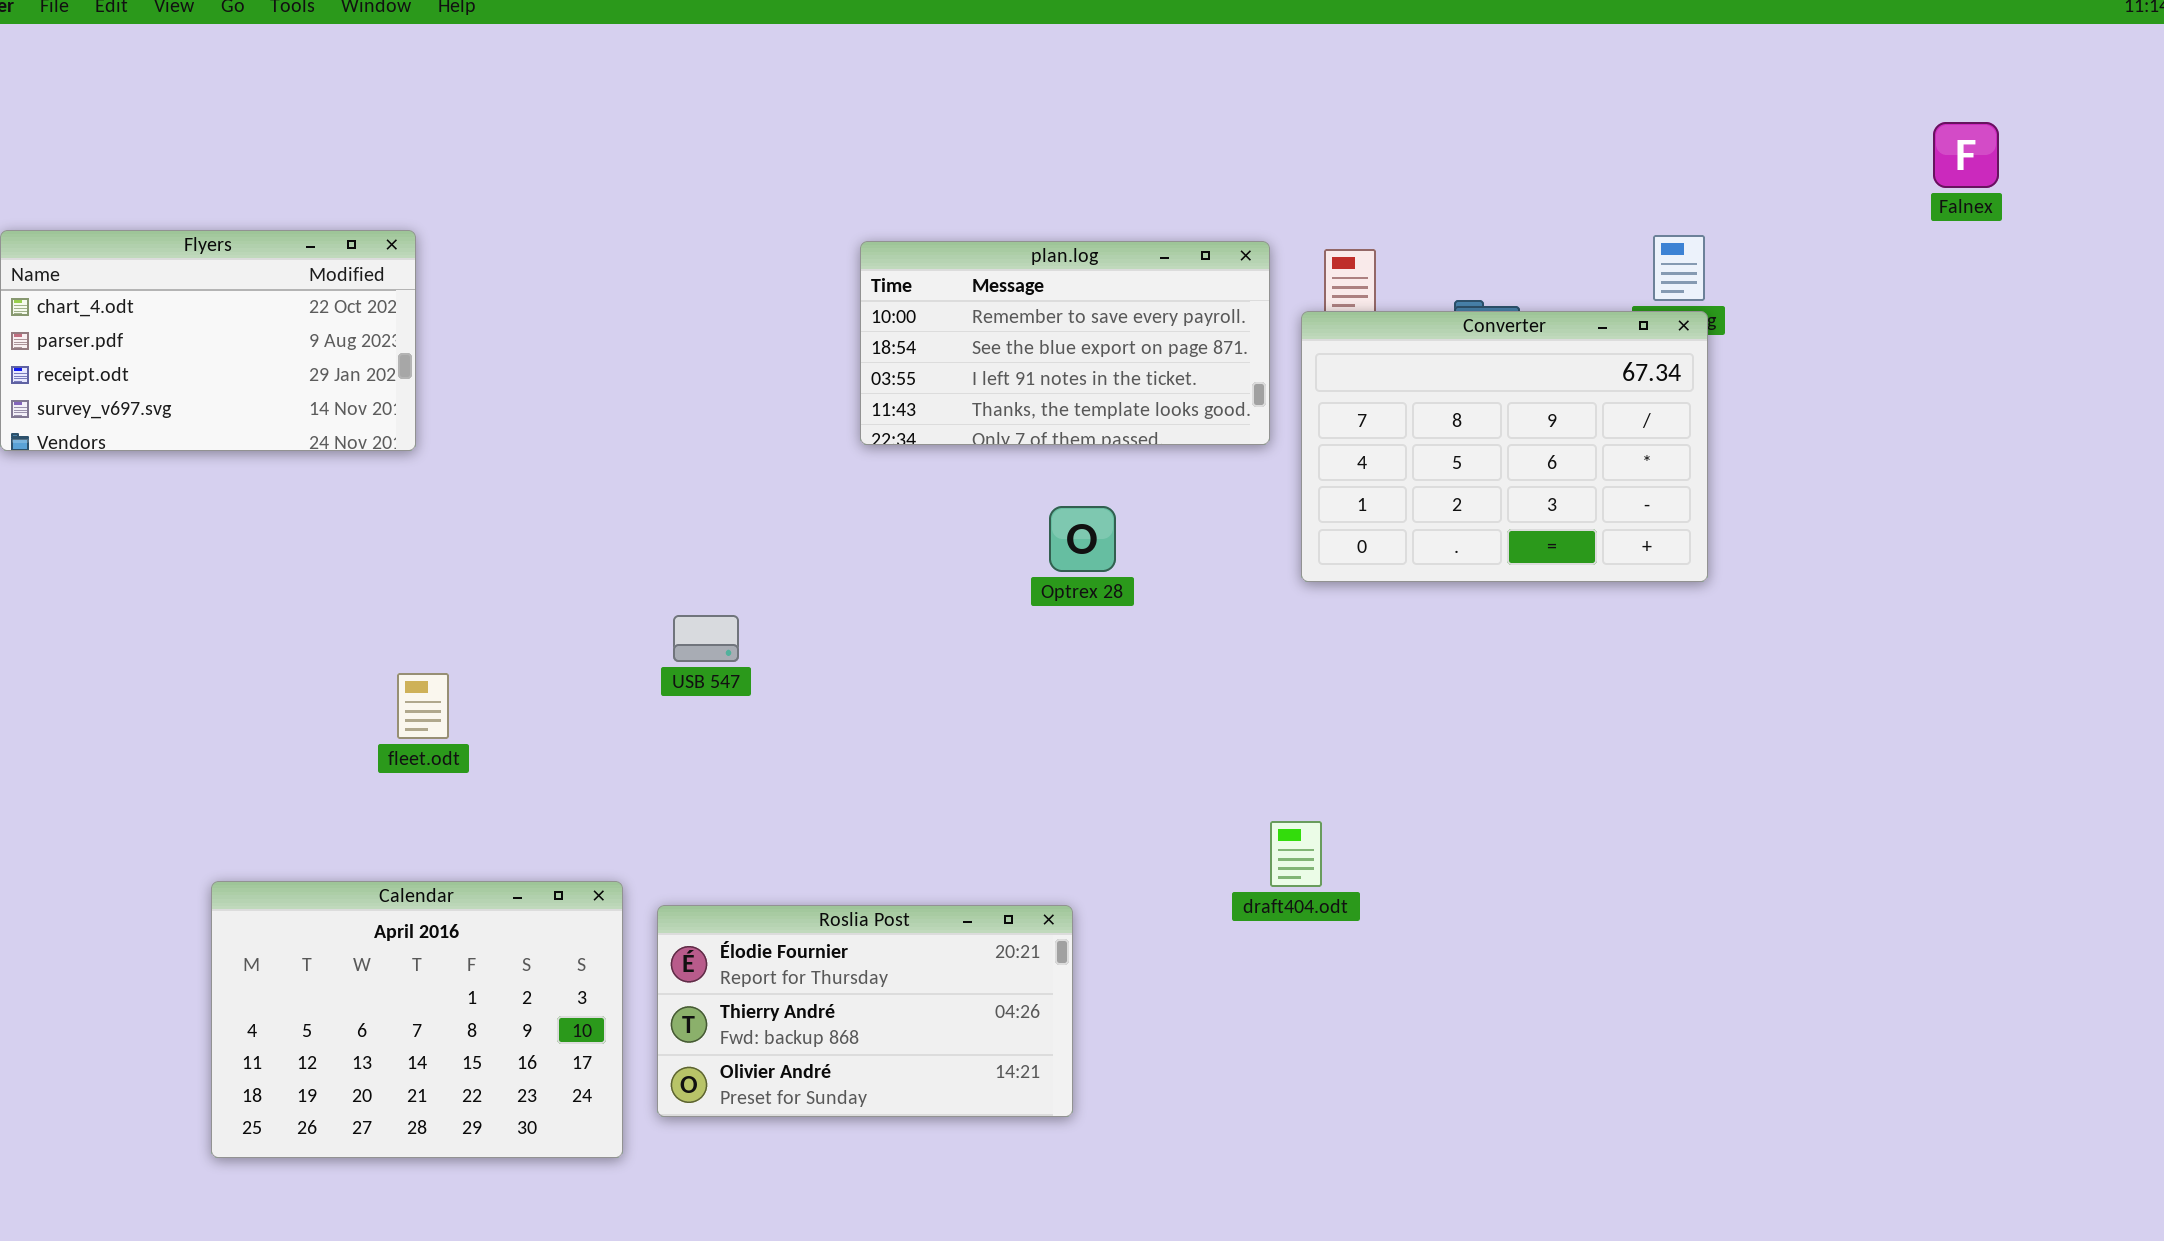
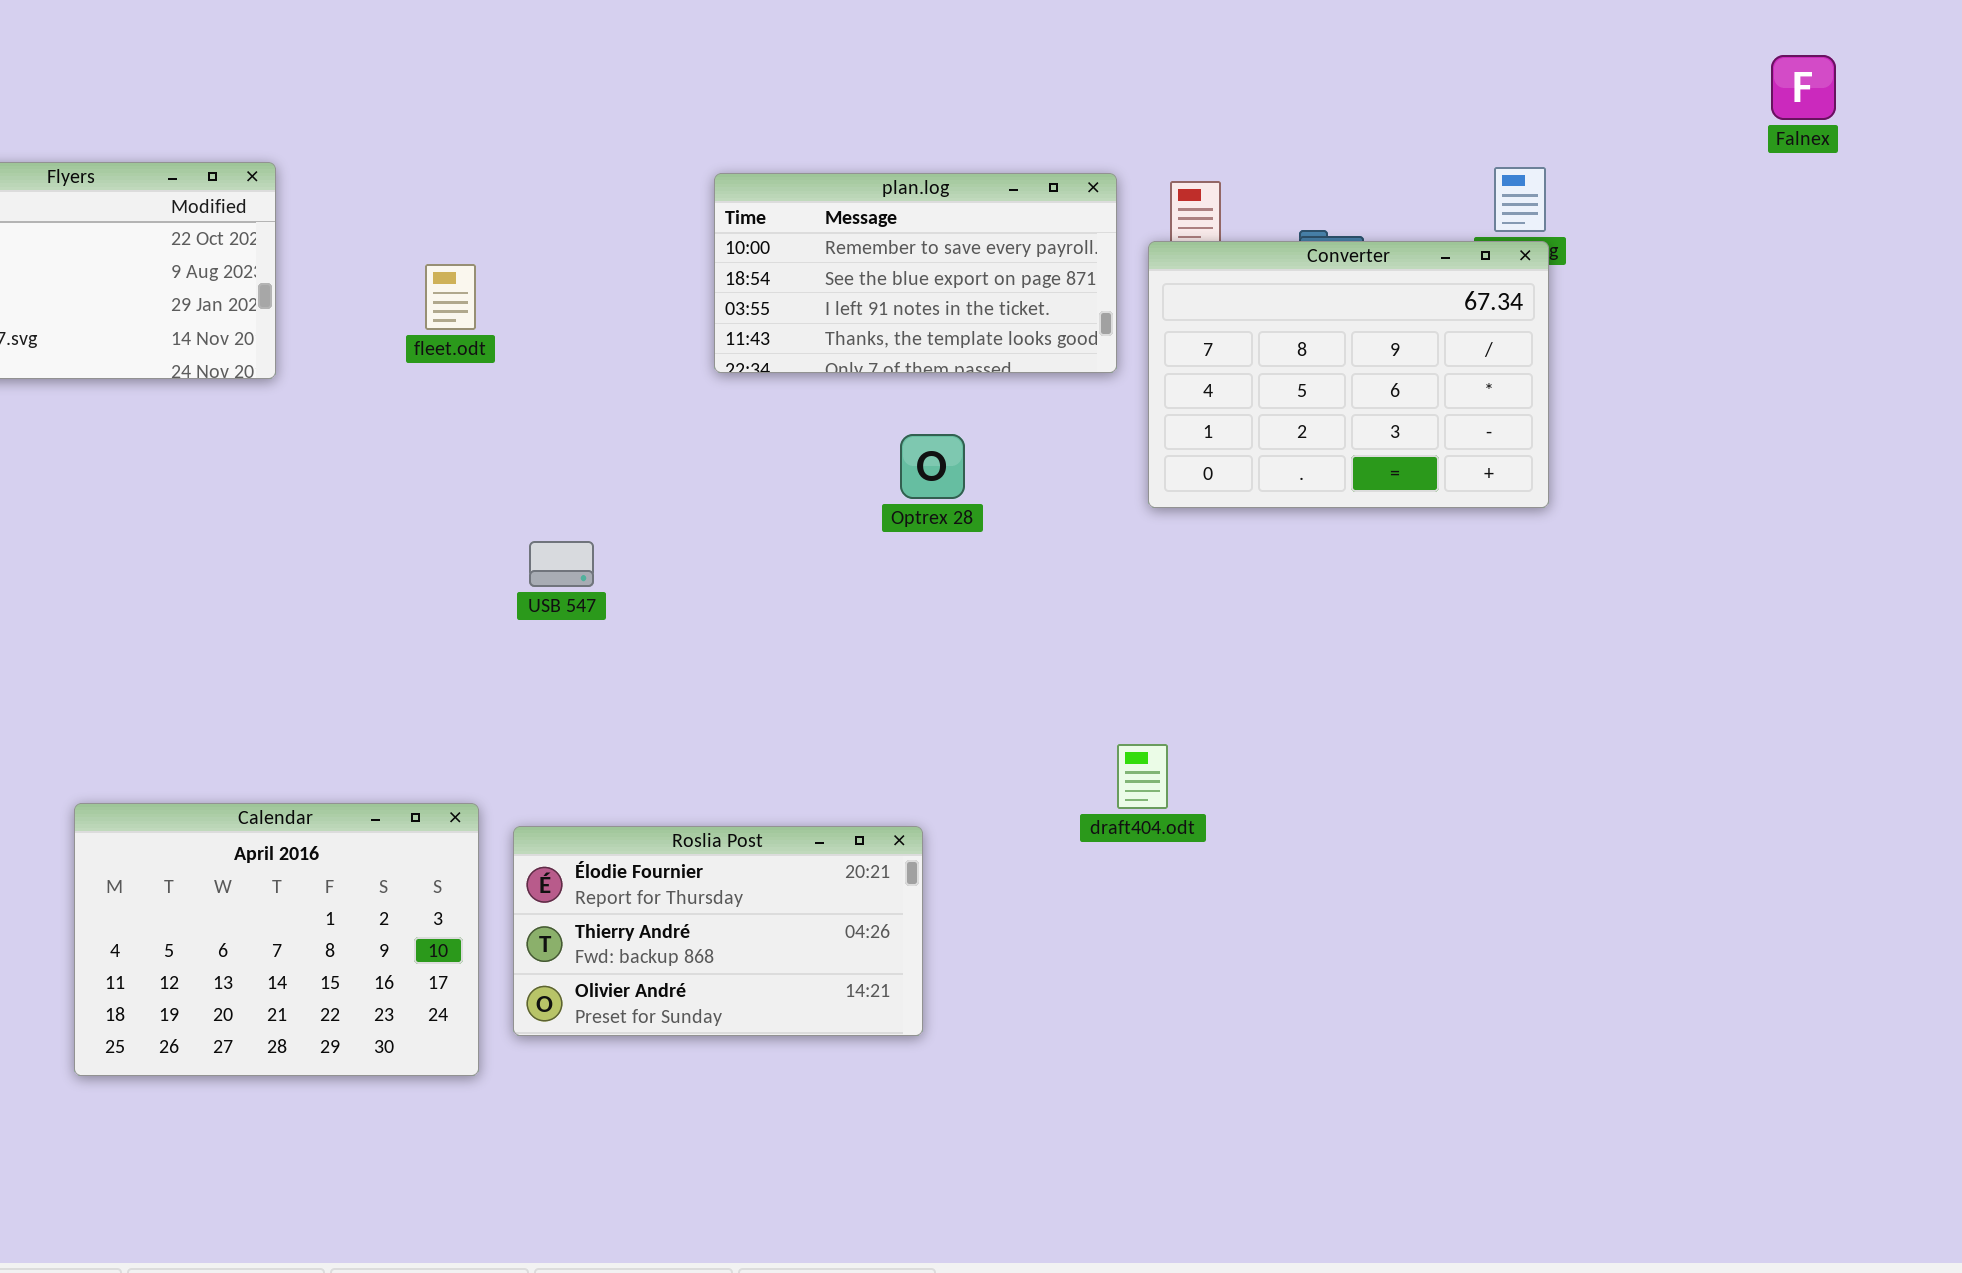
fleet.odt: [397,673,449,739] -> [425,264,476,330], moved

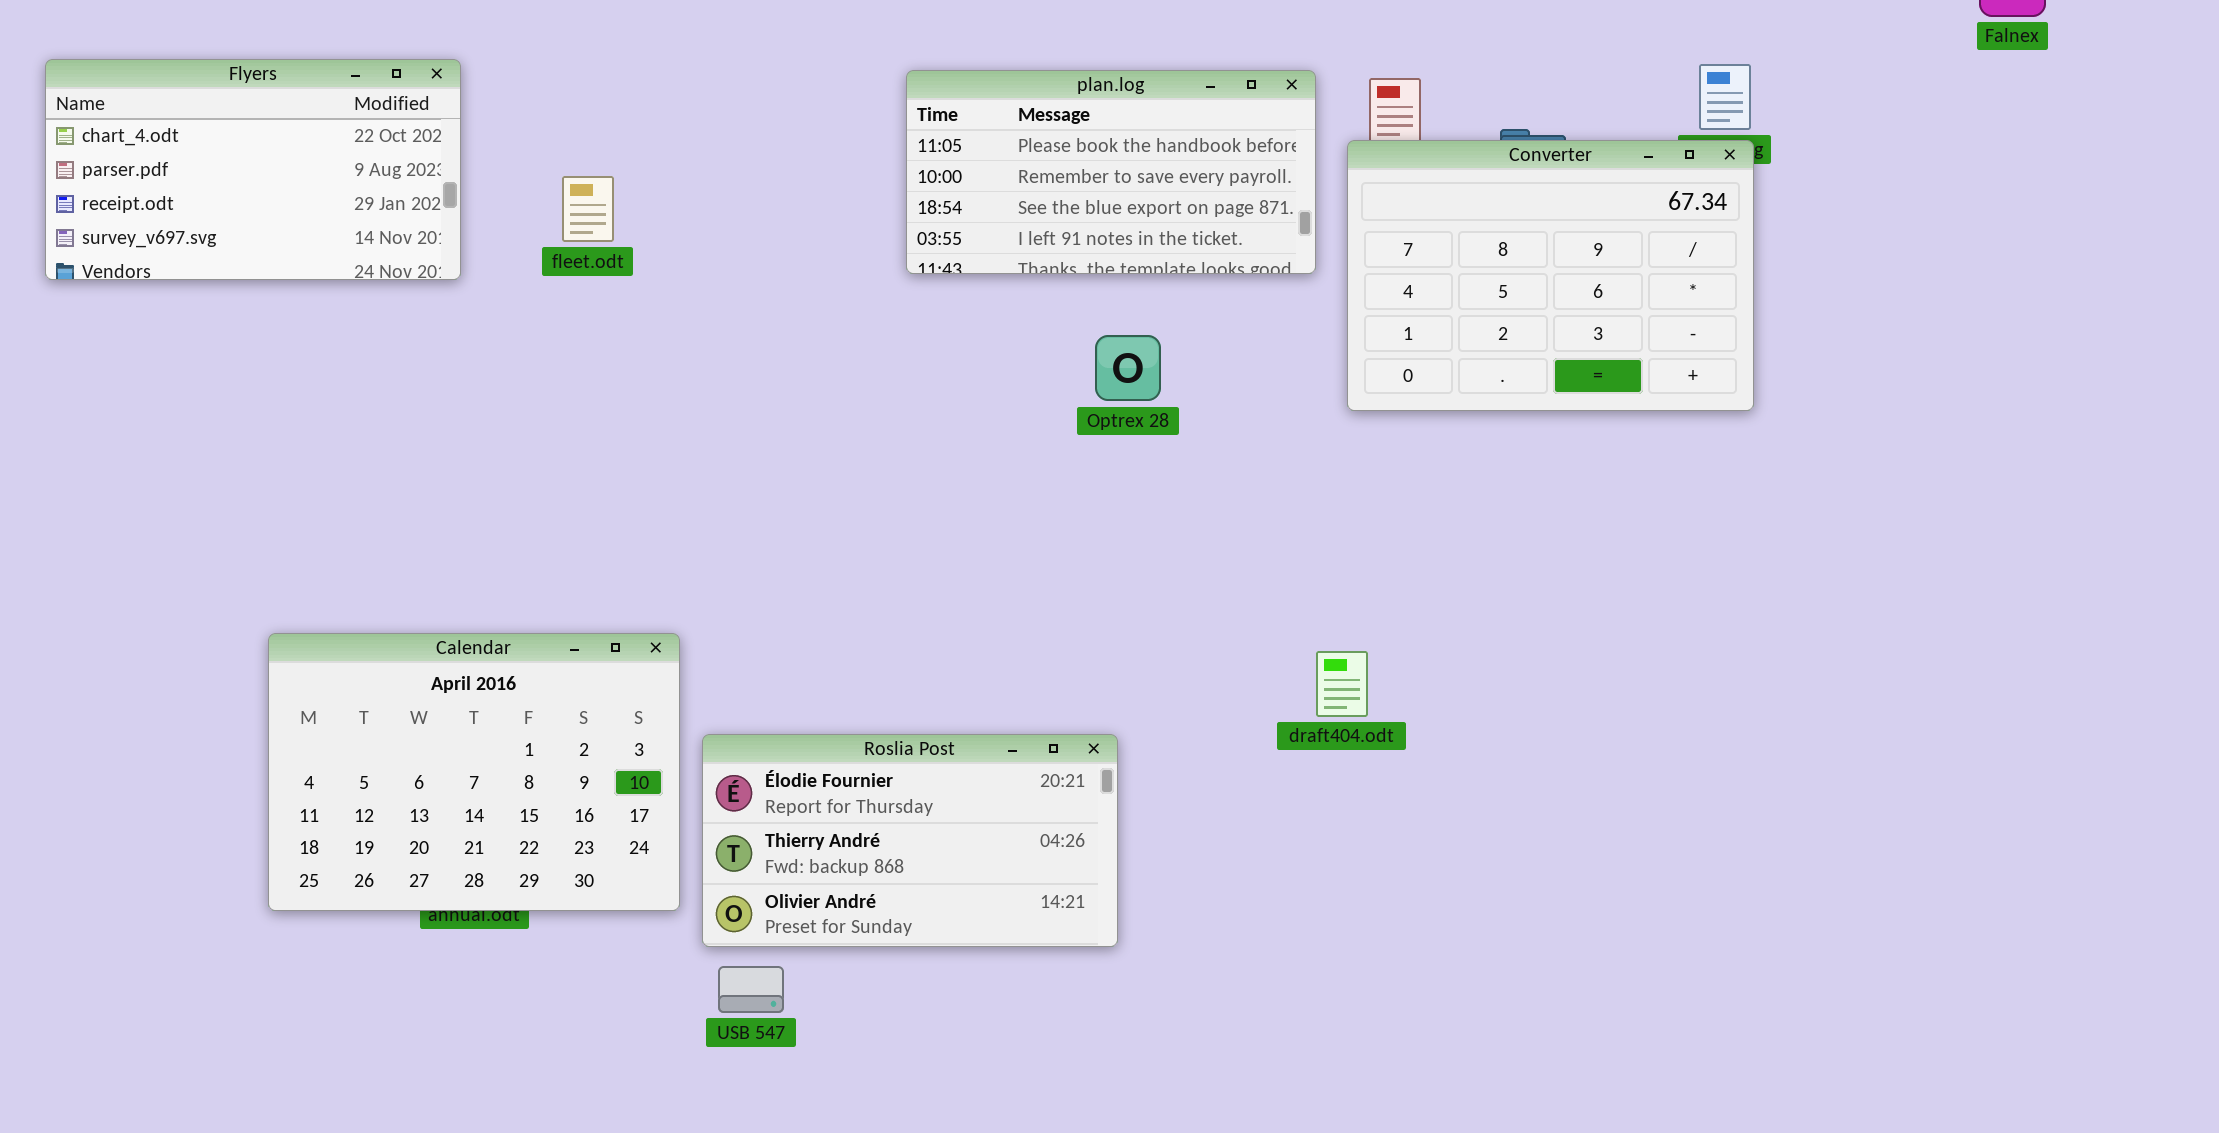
plan.log: [714,173,1117,373] -> [906,70,1316,274], scrolled up 1 row
fleet.odt: [425,264,476,330] -> [562,176,614,242], moved
USB 547: [529,541,594,587] -> [718,966,784,1013], moved
Calendar: [74,803,479,1076] -> [268,633,680,911], moved

